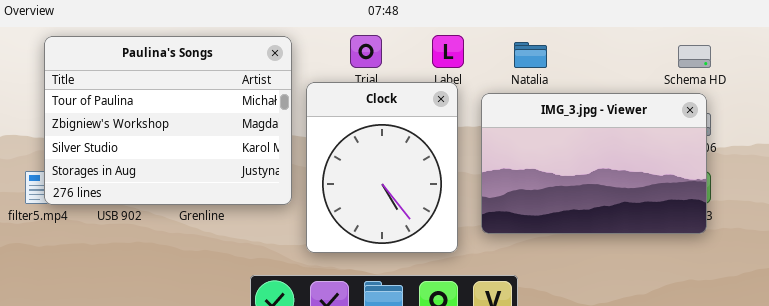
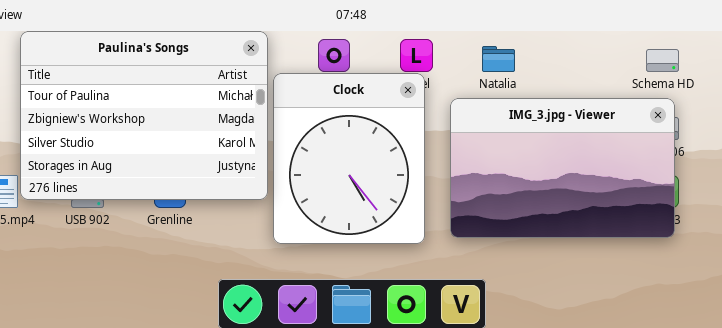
Paulina's Songs: [44,36,292,205] -> [20,31,268,200], moved
Clock: [306,82,458,253] -> [273,73,425,244], moved

